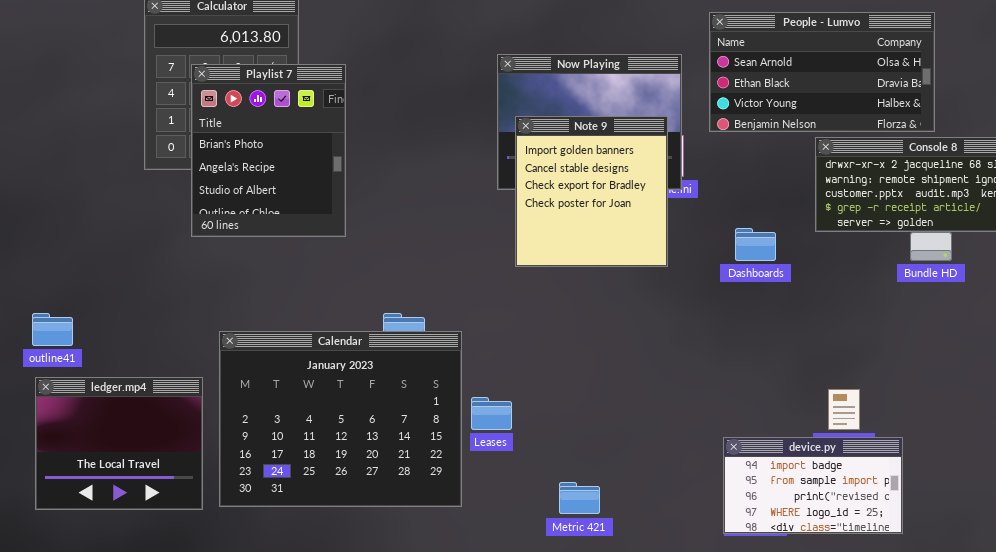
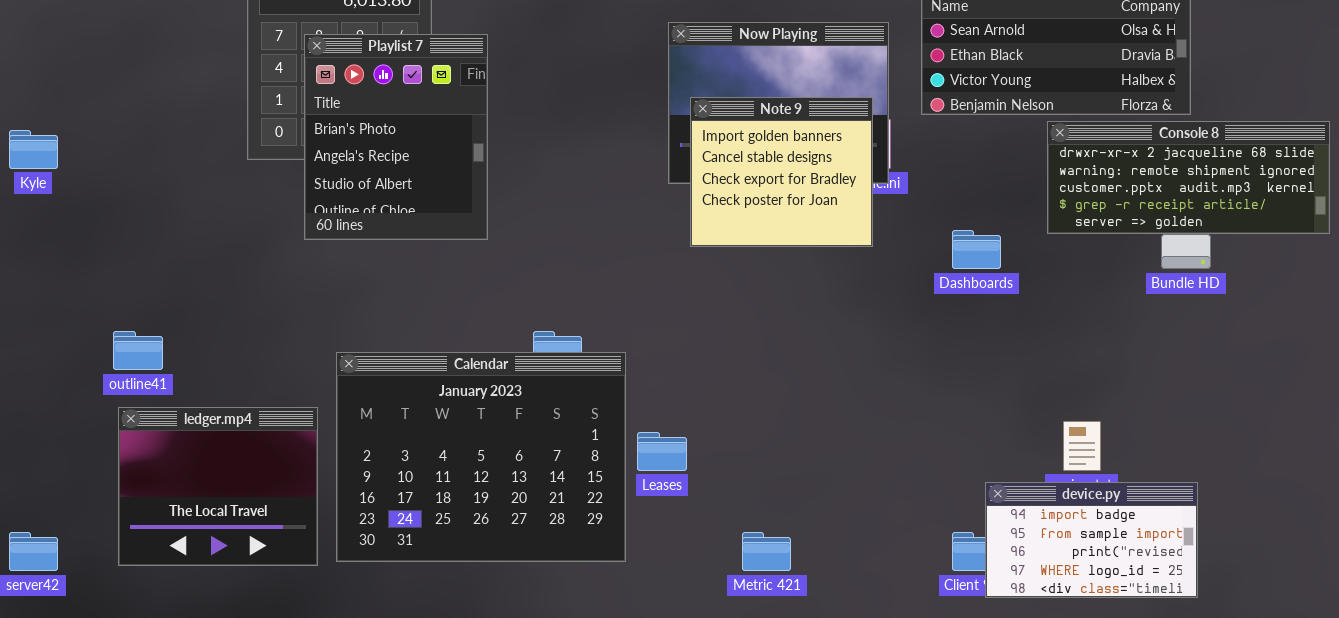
Note 9: [515,116,668,267] -> [690,97,873,247], resized
device.py: [723,437,903,534] -> [985,482,1198,598], moved

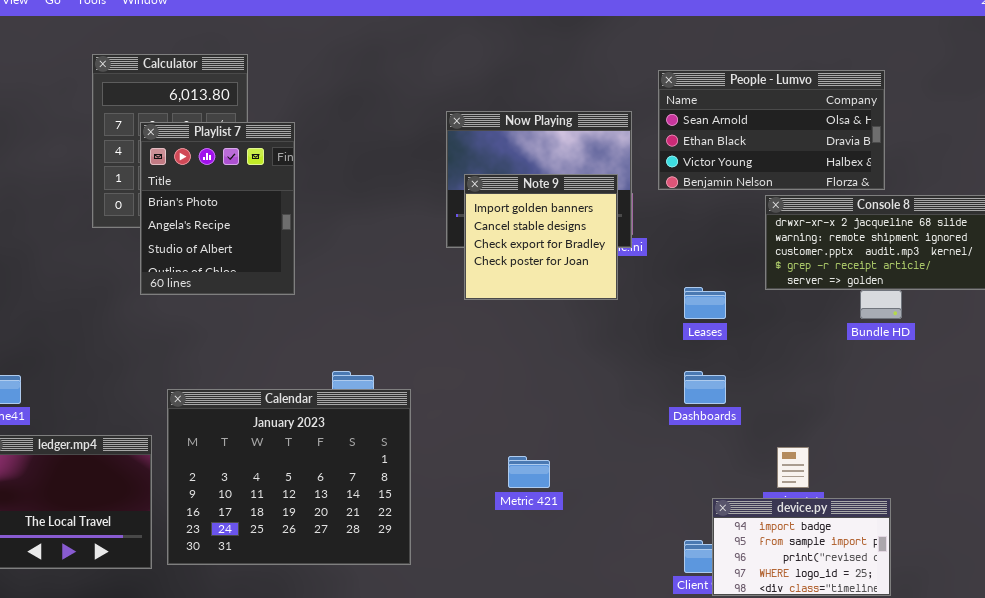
Dashboards: [952,230,1001,269] -> [684,371,726,404], moved
Leases: [637,432,687,471] -> [684,287,726,319], moved
Metric 421: [742,532,791,571] -> [508,456,550,488], moved

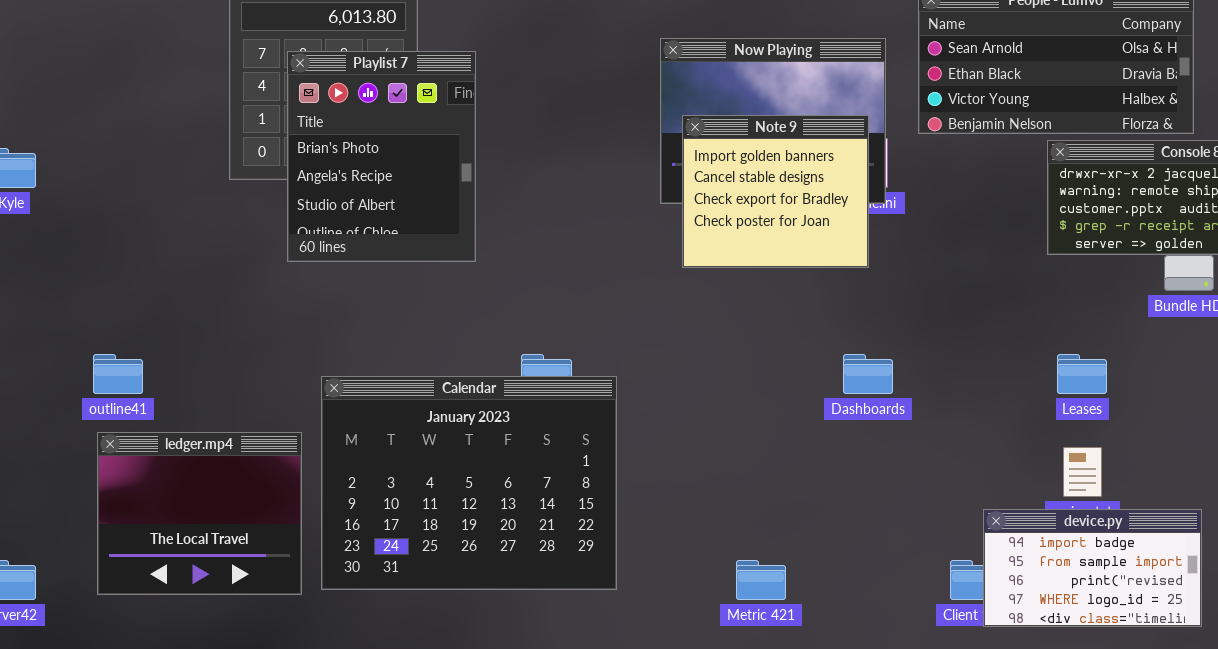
Leases: [684,287,726,319] -> [1057,354,1107,394], moved
Dashboards: [684,371,726,404] -> [843,354,893,394], moved
Metric 421: [508,456,550,488] -> [736,560,786,600], moved

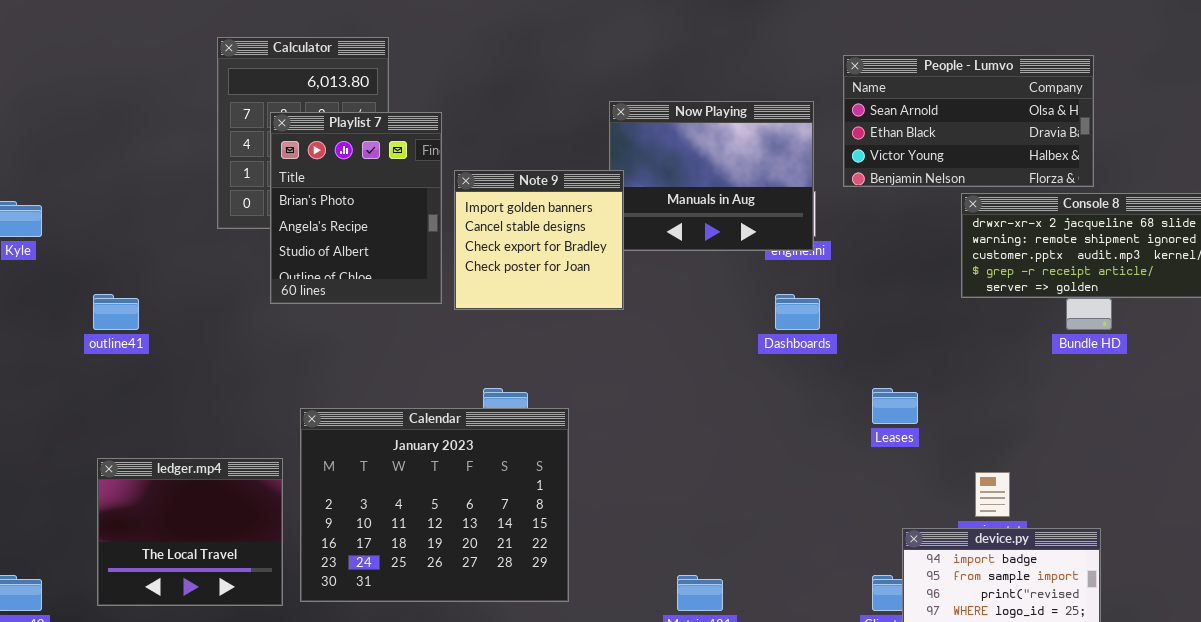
Note 9: [682,115,869,268] -> [454,170,624,310], moved
outline41: [93,354,143,394] -> [93,294,139,330], moved
Dashboards: [843,354,893,394] -> [775,294,820,330], moved
Leases: [1057,354,1107,394] -> [872,388,918,424], moved

